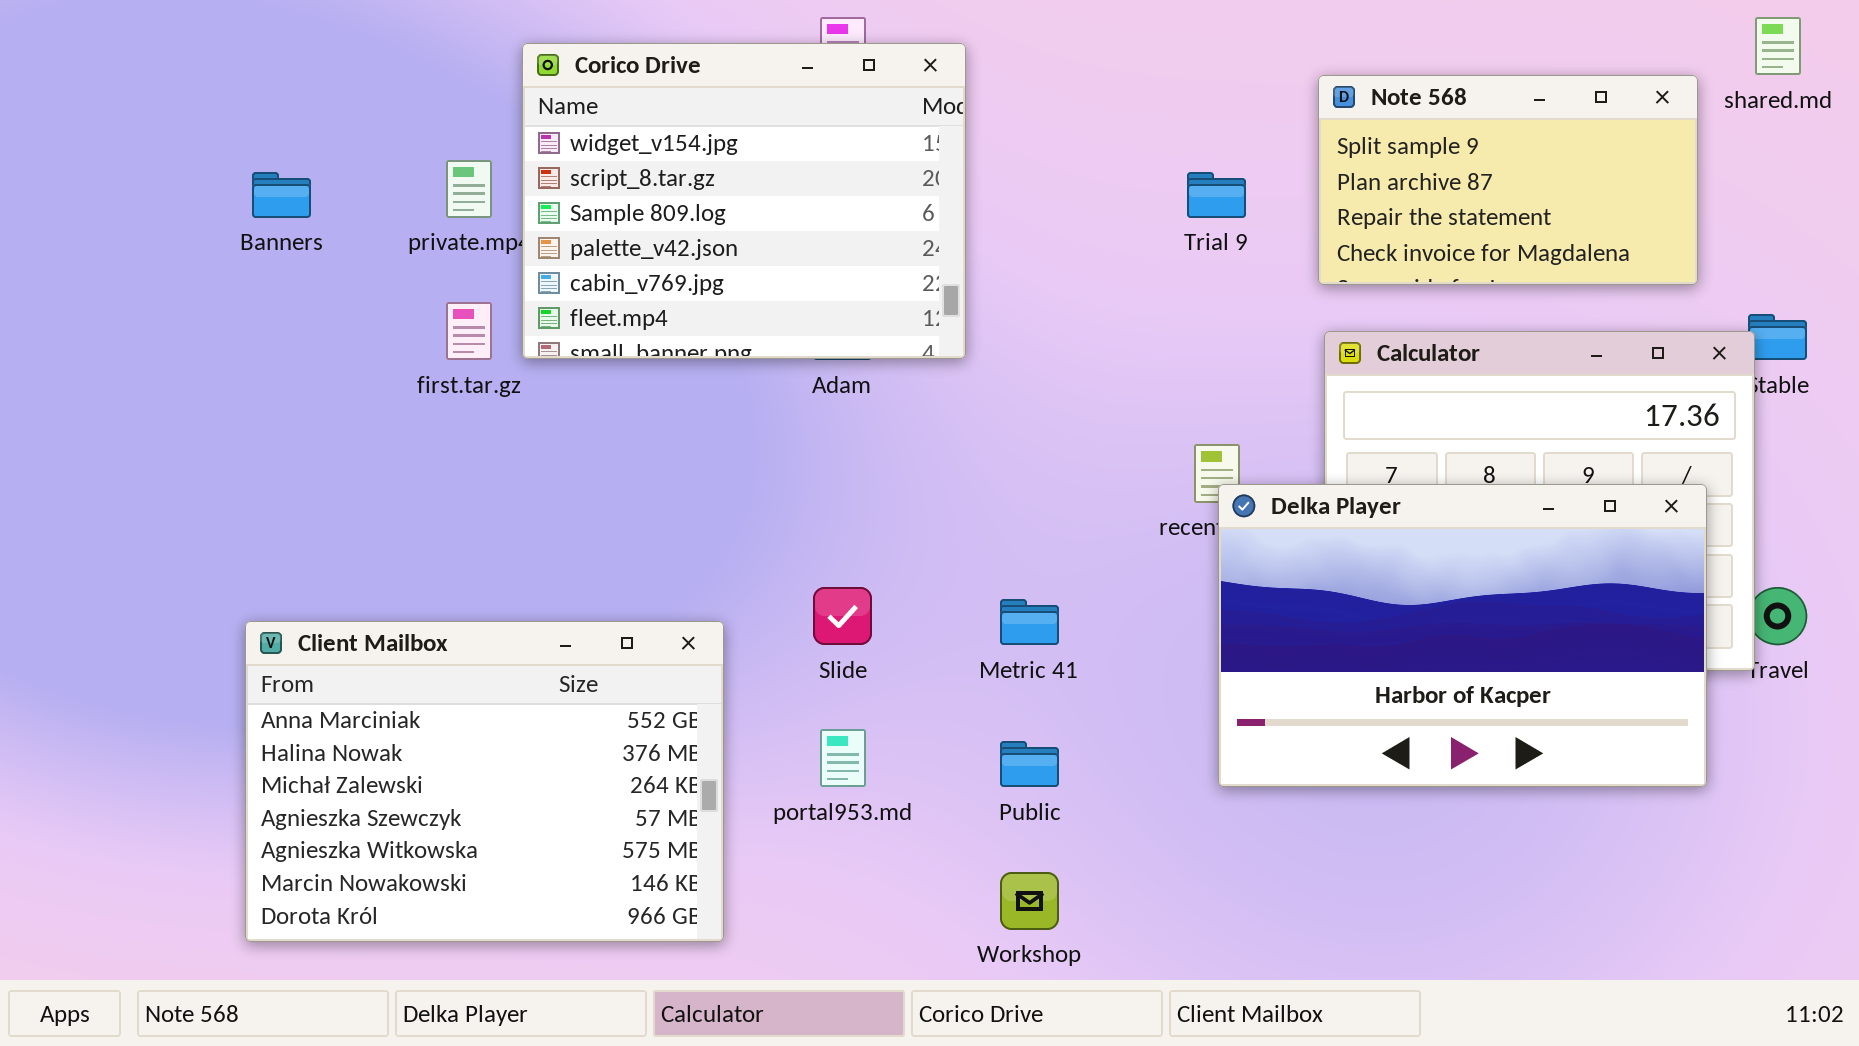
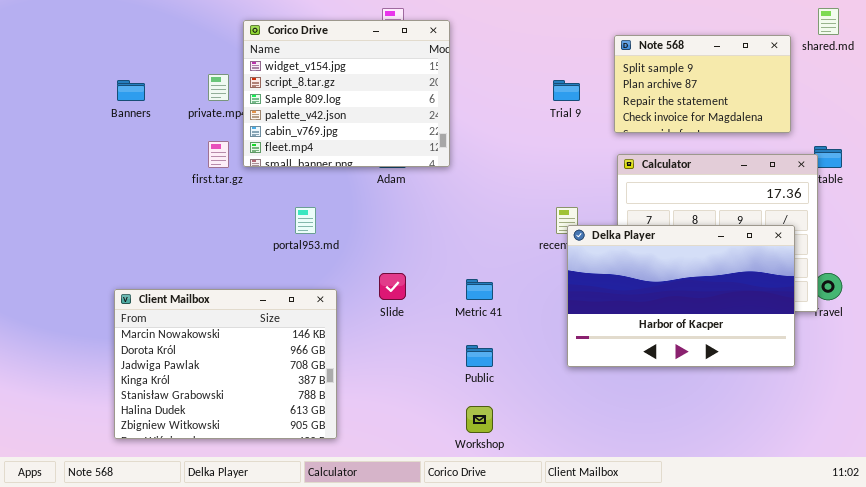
Client Mailbox: [245,621,724,942] -> [114,289,337,439], scrolled down 5 rows
portal953.md: [820,729,866,787] -> [295,207,316,234], moved

